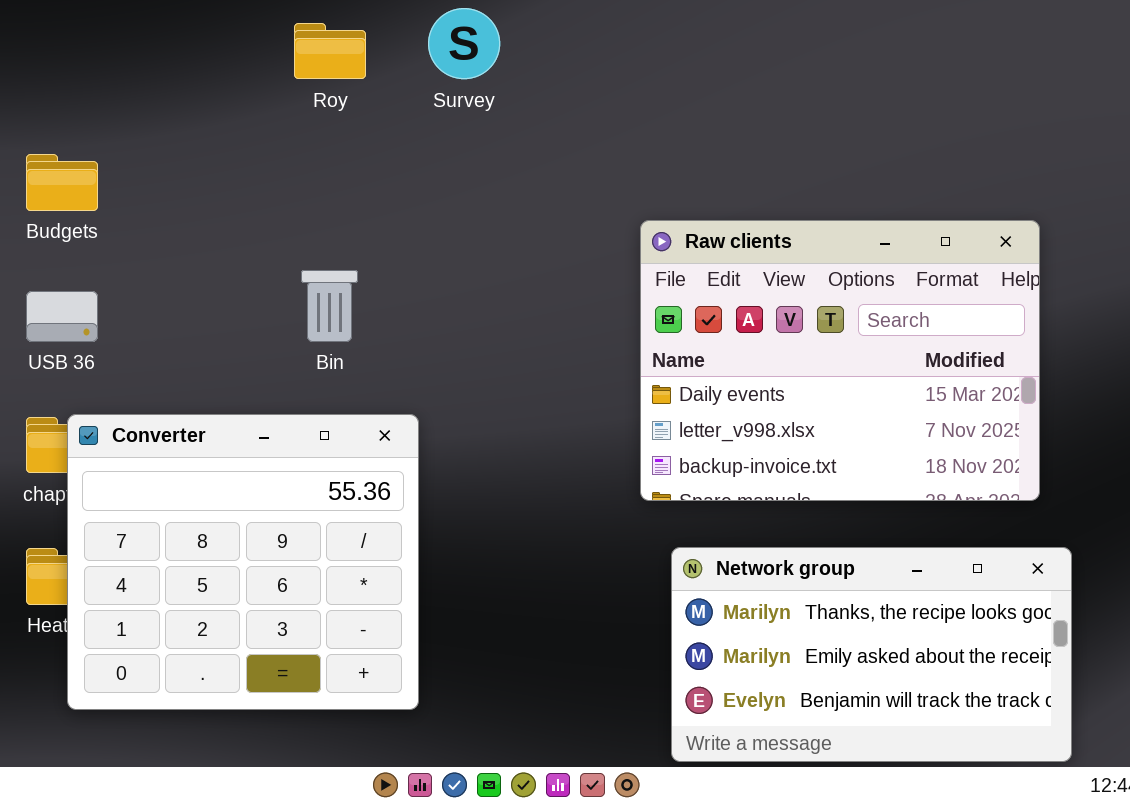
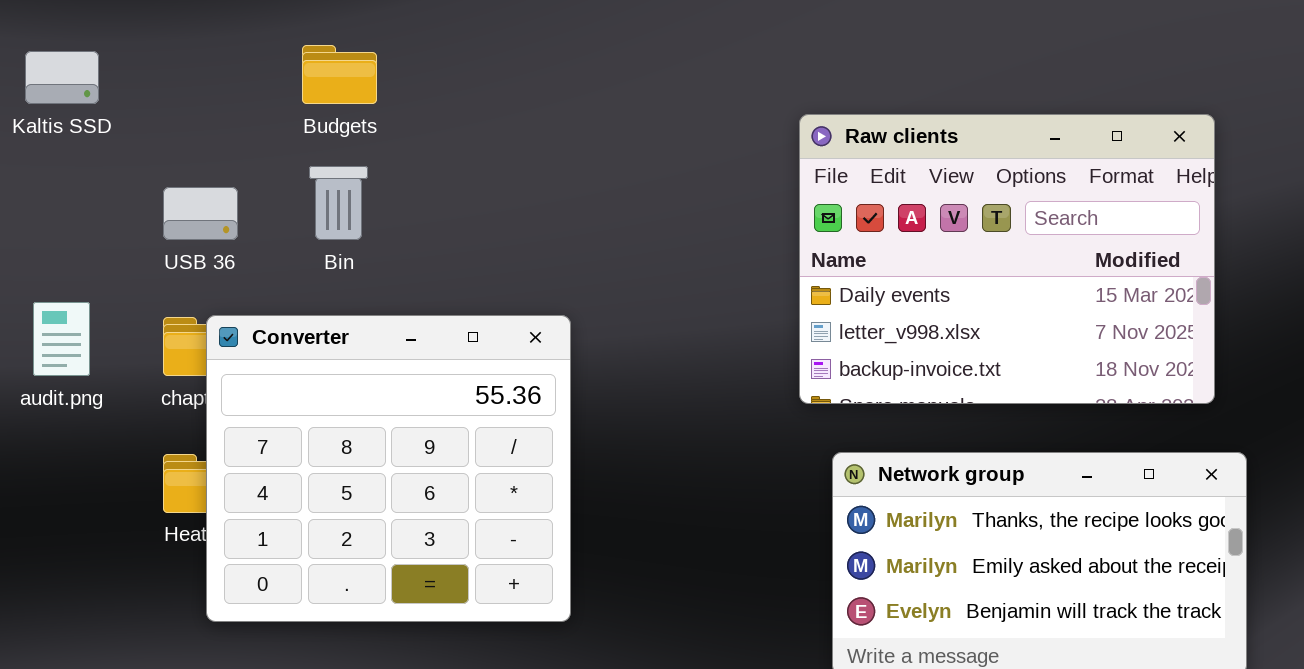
Budgets: [26,154,98,211] -> [302,45,377,104], moved
Bin: [301,270,358,342] -> [309,166,368,240], moved

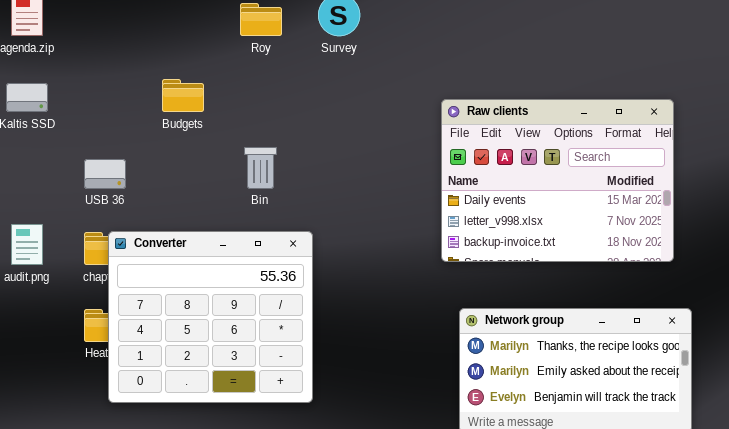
Raw clients: [799,114,1215,404] -> [441,99,674,262], moved
Bin: [309,166,368,240] -> [244,147,277,189], moved

